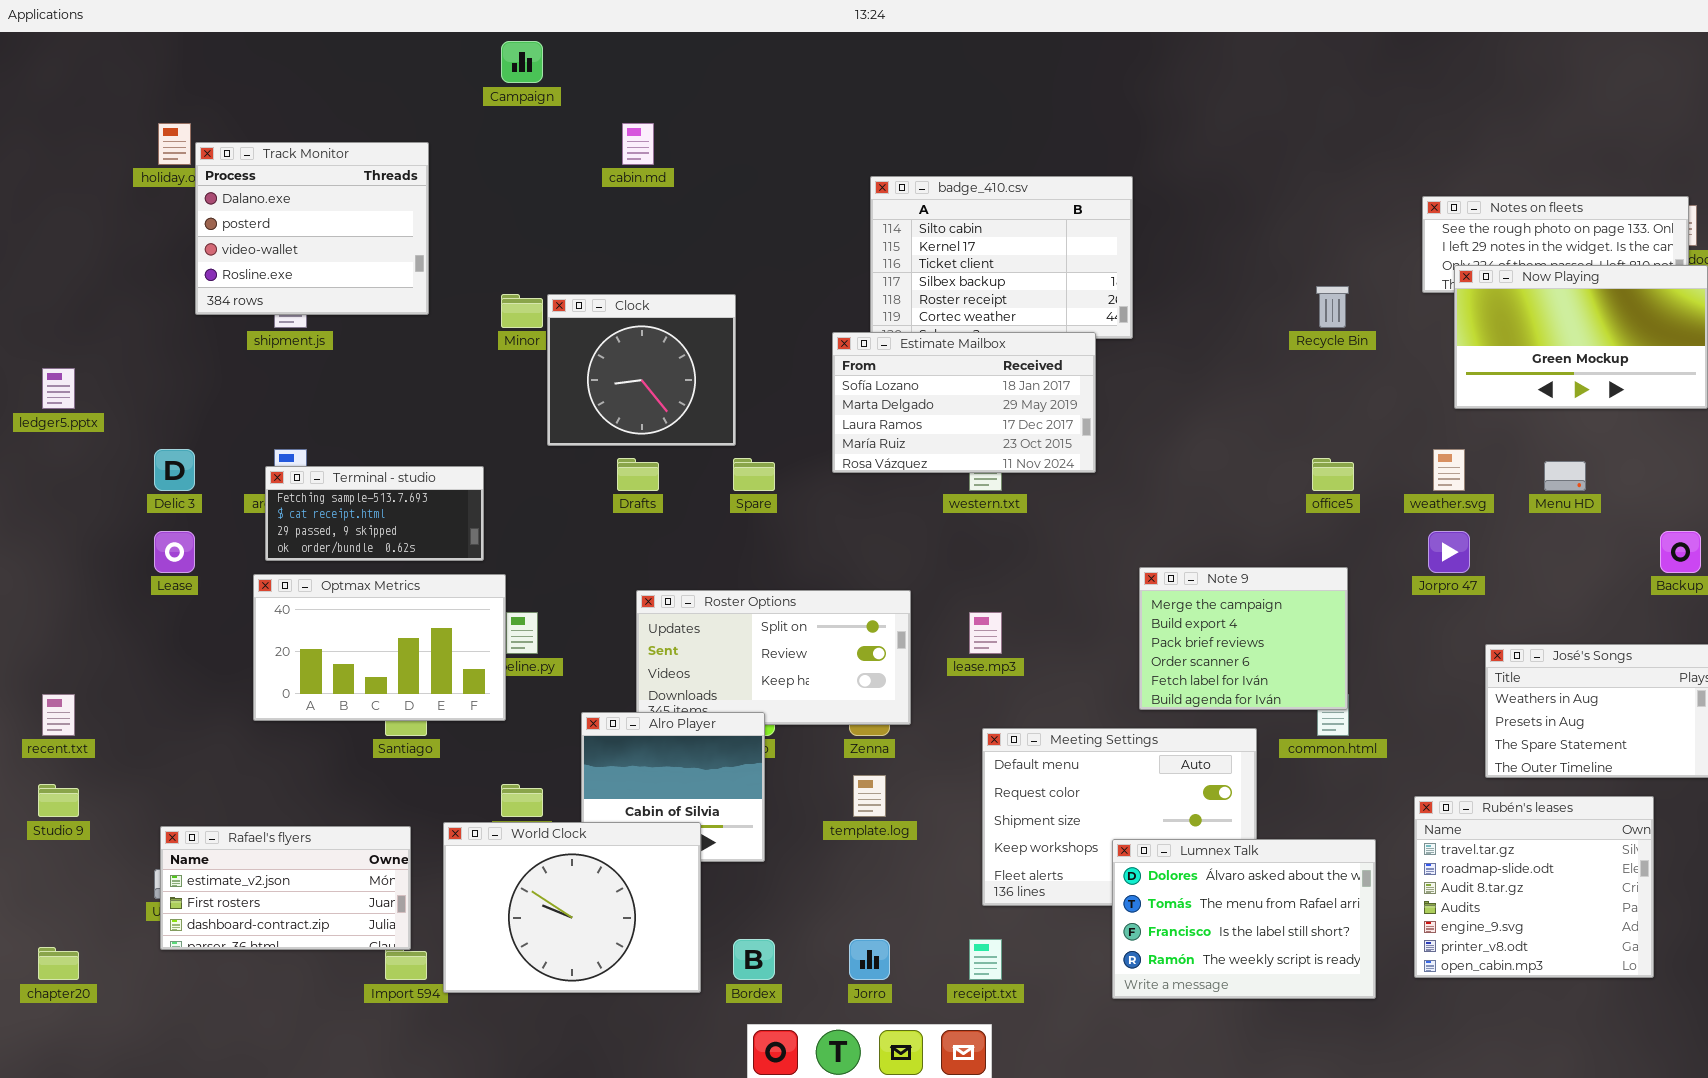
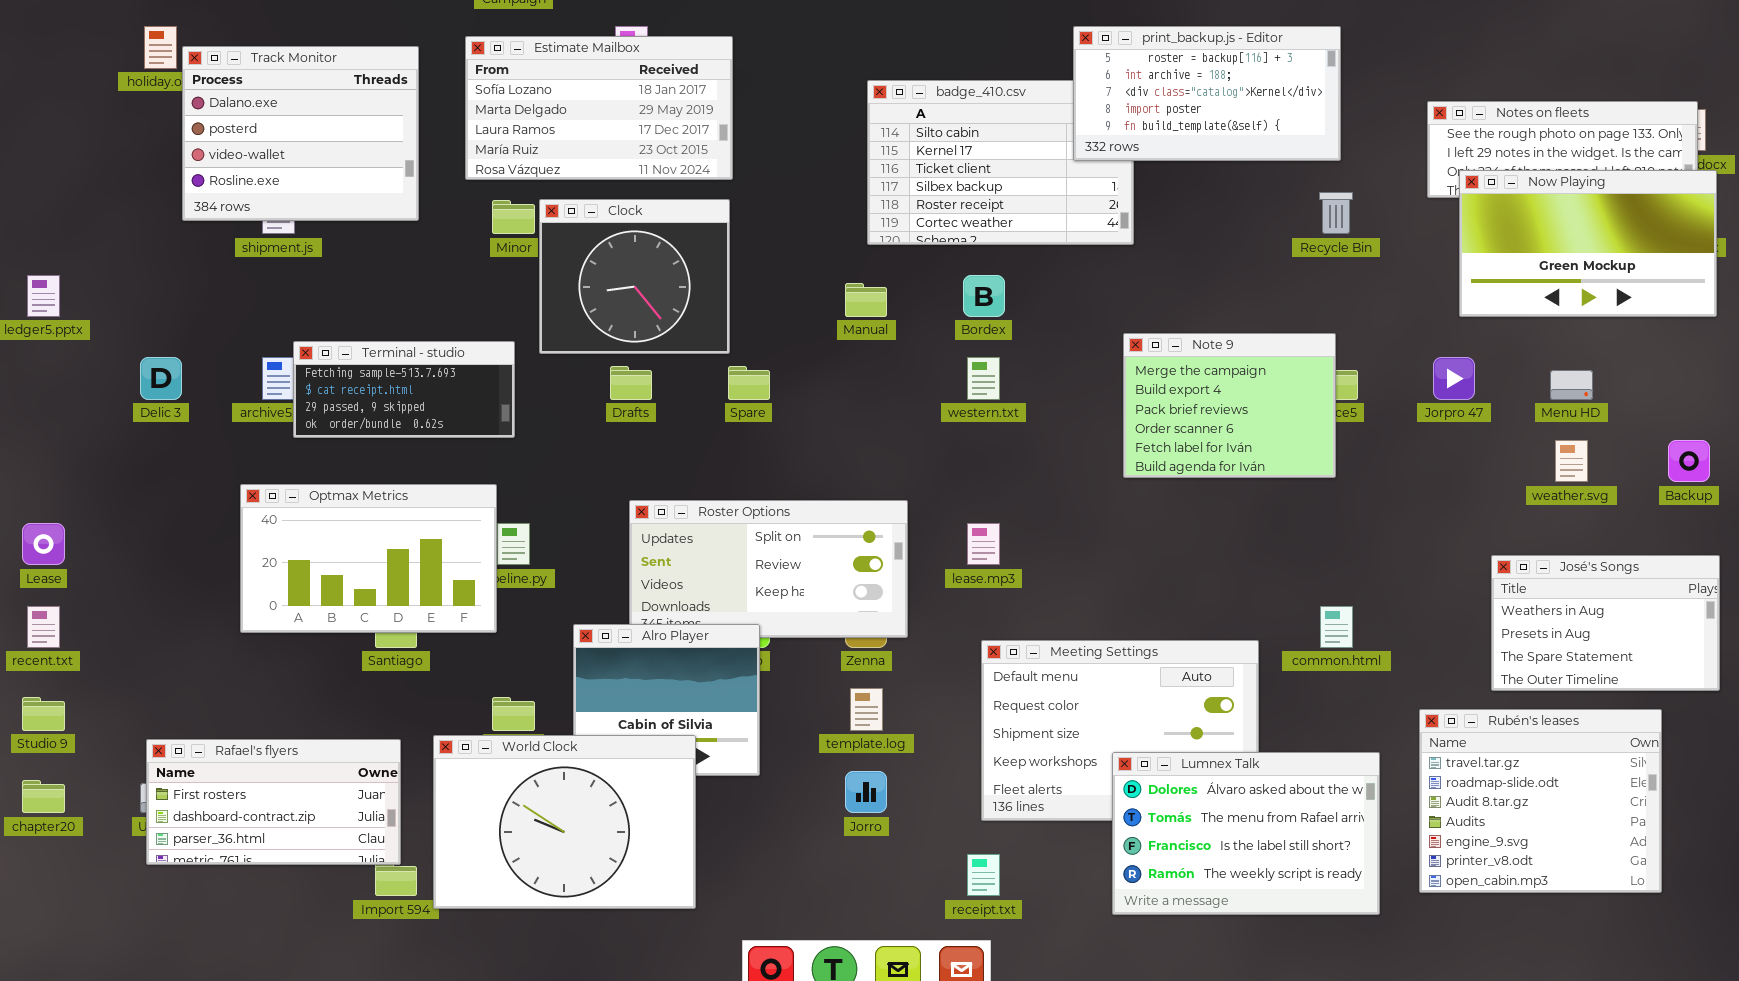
print_backup.js - Editor: none -> [1073,26,1341,161], opened
Estimate Mailbox: [832,332,1096,473] -> [465,36,733,180], moved
weather.svg: [1433,449,1465,491] -> [1555,440,1588,482], moved
Terminal - studio: [265,466,484,561] -> [293,341,515,438], moved
Lease: [154,531,195,573] -> [22,523,65,565], moved
Jorpro 47: [1428,531,1470,573] -> [1433,357,1475,400], moved
Note 9: [1139,567,1348,710] -> [1123,333,1336,478], moved
Rafael's flyers: [160,826,411,950] -> [146,739,401,865], scrolled down 1 row
Bordex: [733,939,775,980] -> [963,275,1005,317], moved
Jorro: [849,939,890,980] -> [845,771,887,813], moved
chapter20: [38,947,79,980] -> [22,780,65,813], moved

